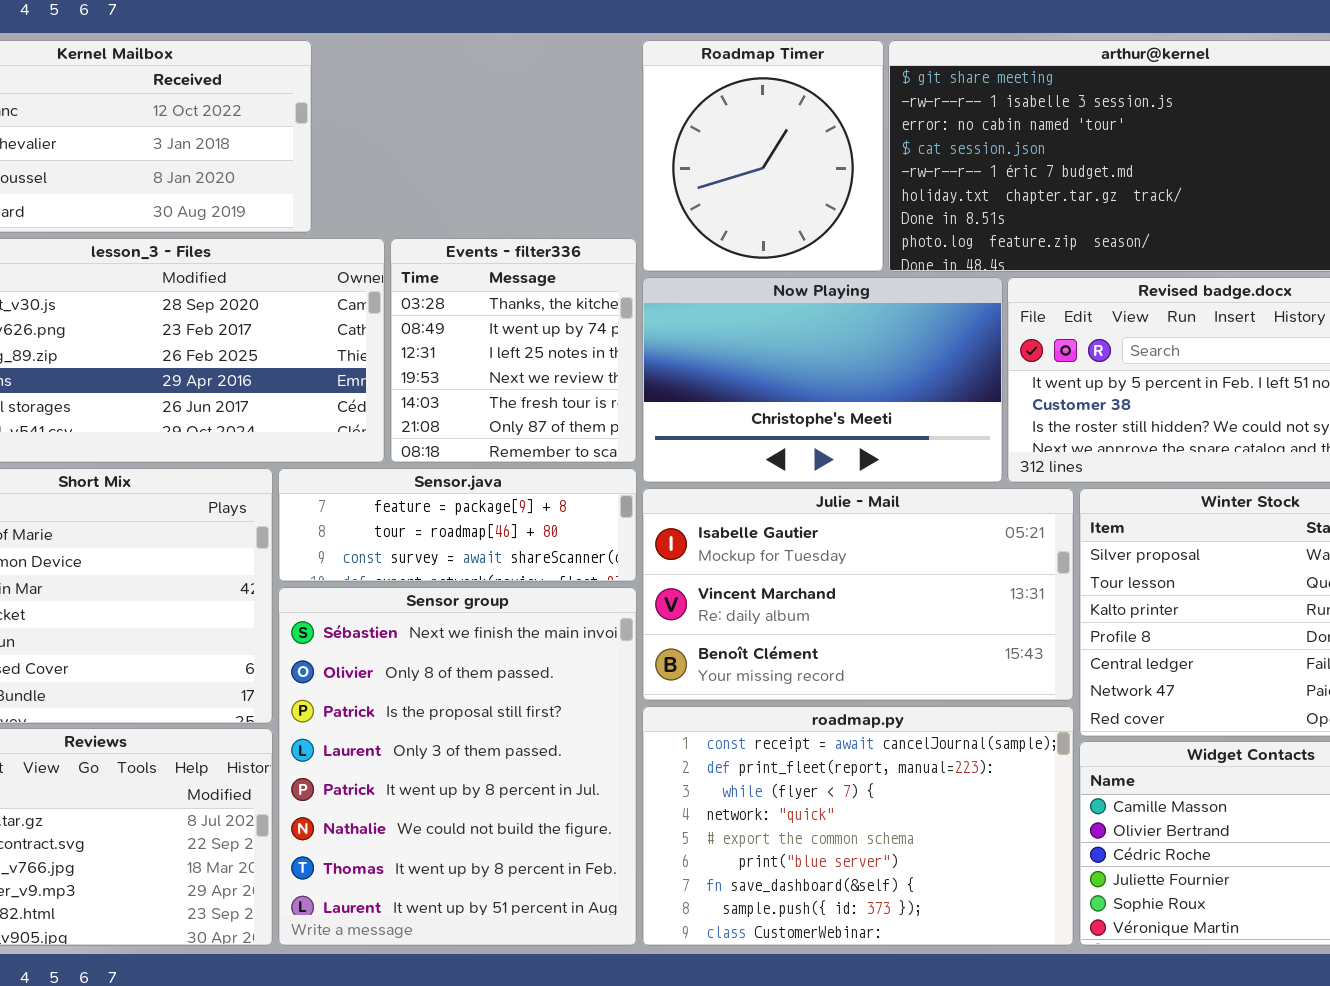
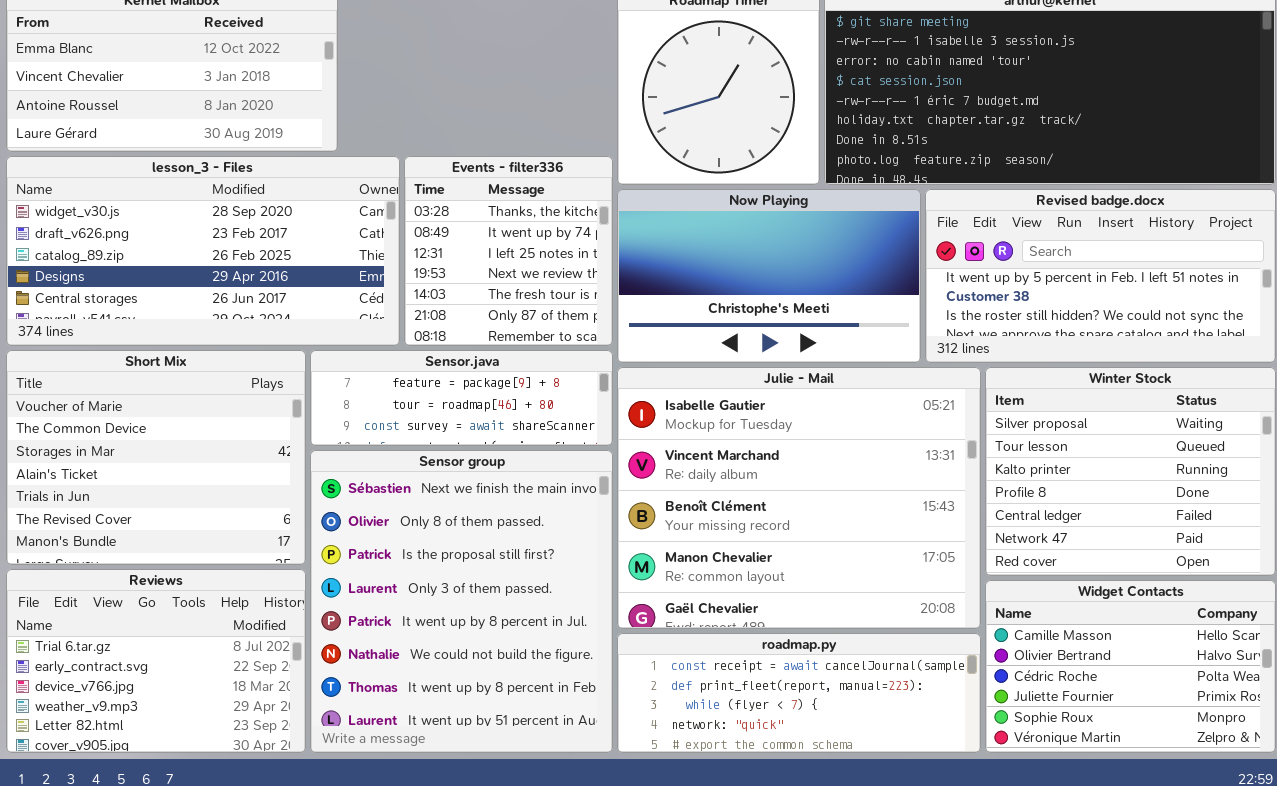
Julie - Mail: [642,488,1074,701] -> [617,367,981,629], resized
roadmap.py: [642,706,1074,946] -> [617,633,981,753], resized

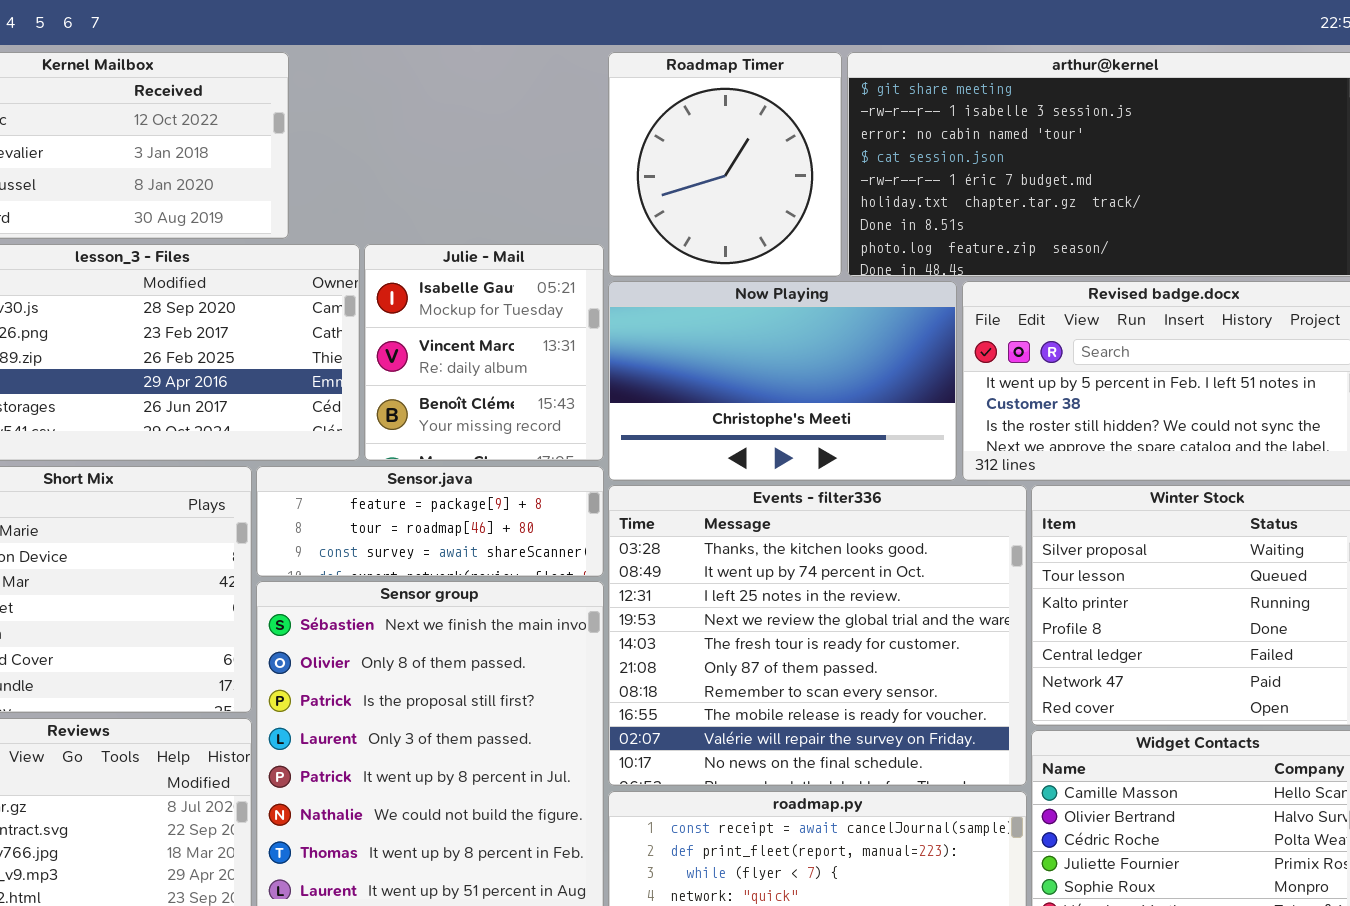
Events - filter336: [404,156,613,346] -> [608,485,1027,786], moved, resized
Julie - Mail: [617,367,981,629] -> [364,244,604,461], moved, resized

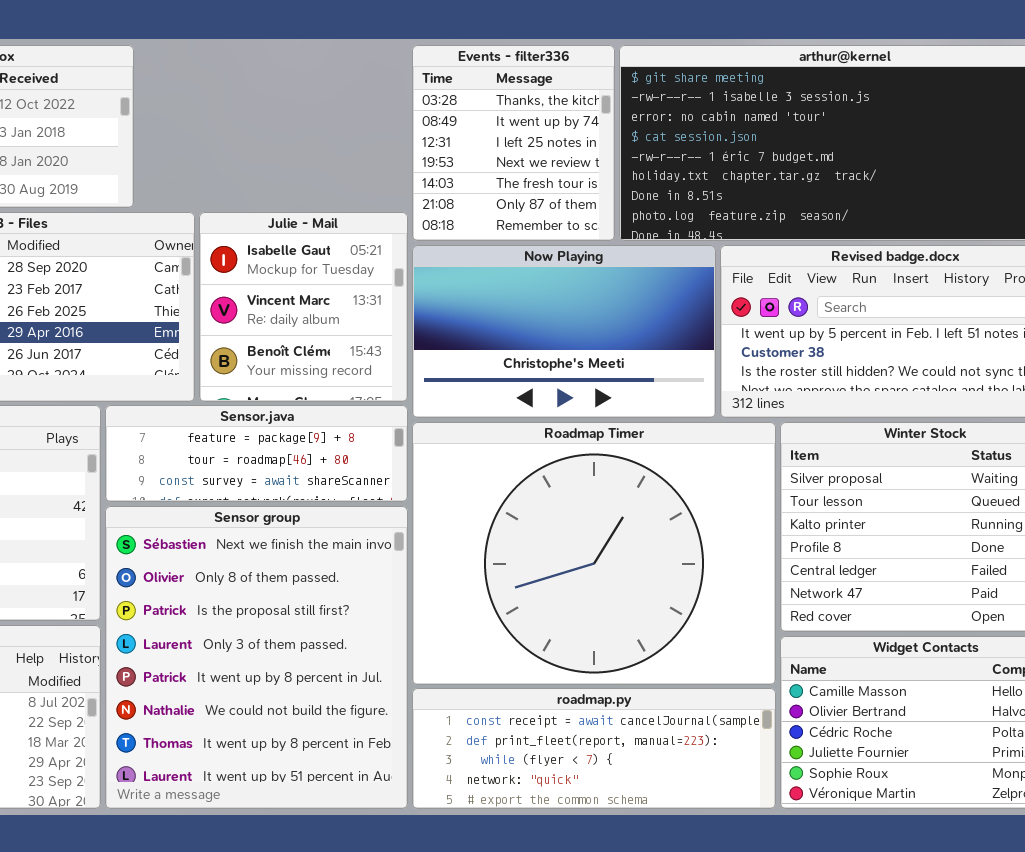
Roadmap Timer: [608,52,842,277] -> [412,422,776,685], moved, resized
Events - filter336: [608,485,1027,786] -> [412,45,615,241], moved, resized

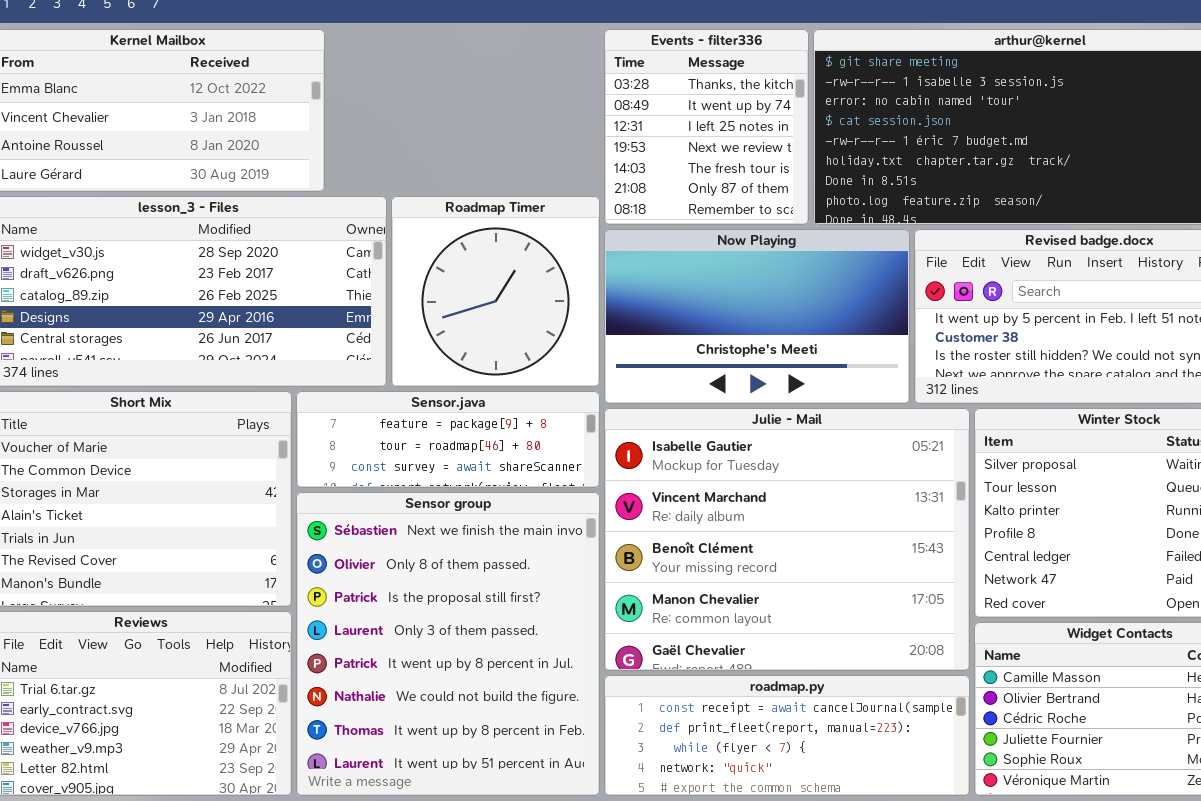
Julie - Mail: [199,212,408,402] -> [604,408,970,671], moved, resized
Roadmap Timer: [412,422,776,685] -> [391,196,600,387], moved, resized

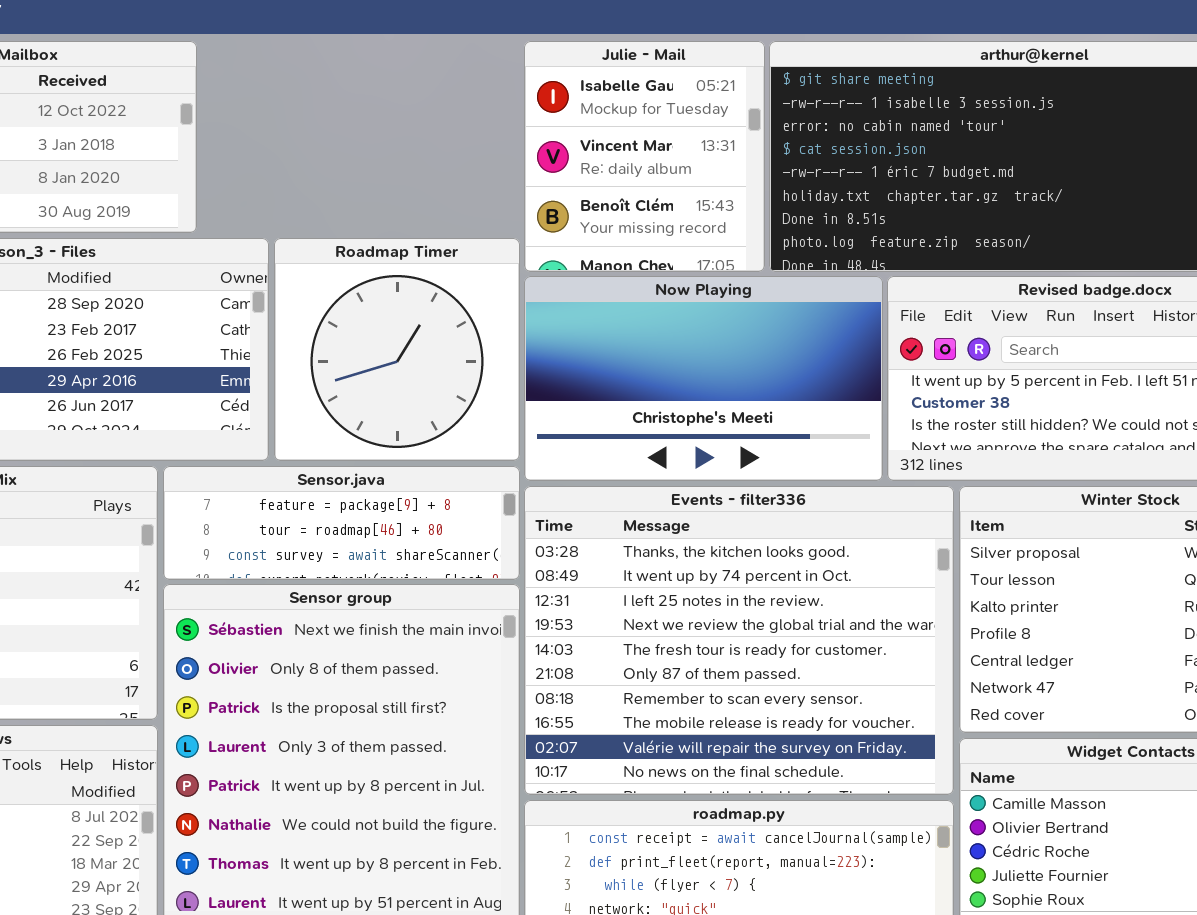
Events - filter336: [604,29,809,225] -> [524,486,954,795], moved, resized
Julie - Mail: [604,408,970,671] -> [524,41,765,272], moved, resized

